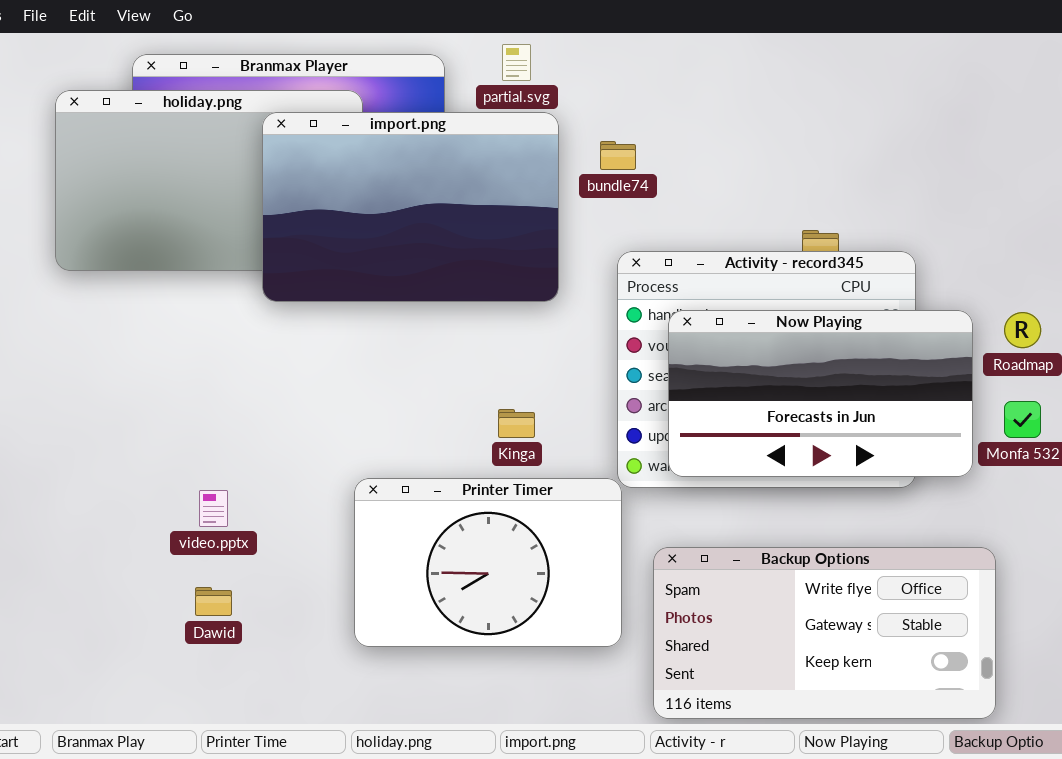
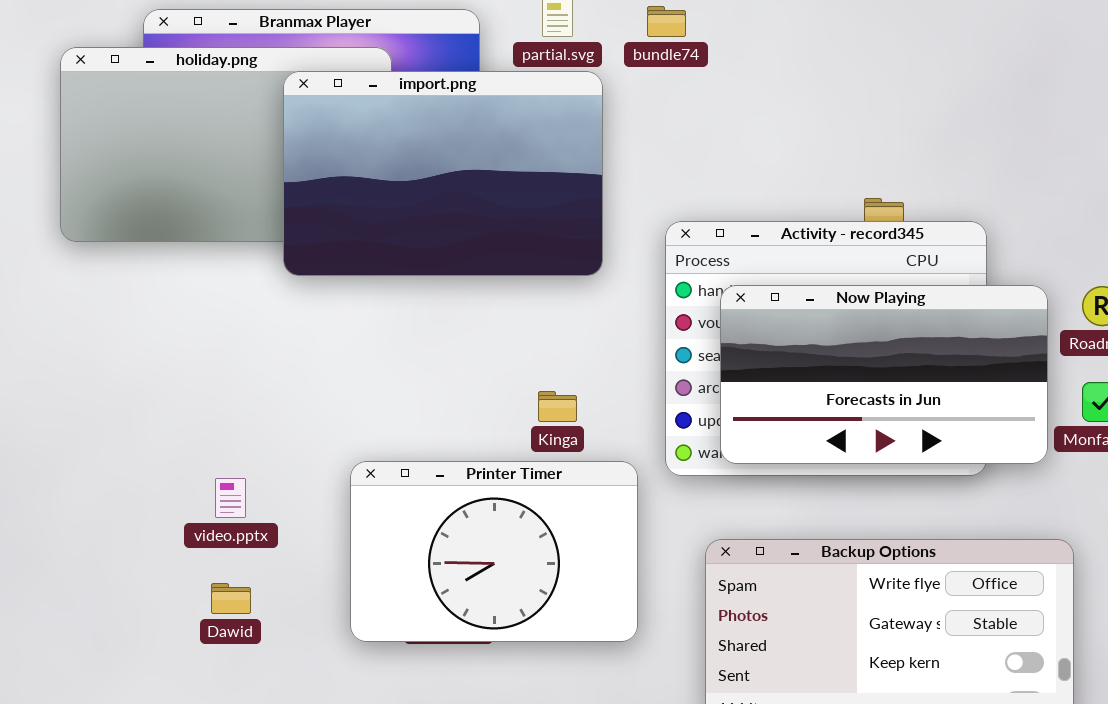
bundle74: [600,141,636,170] -> [647,6,686,37], moved
Printer Timer: [354,478,622,647] -> [350,461,638,642], moved

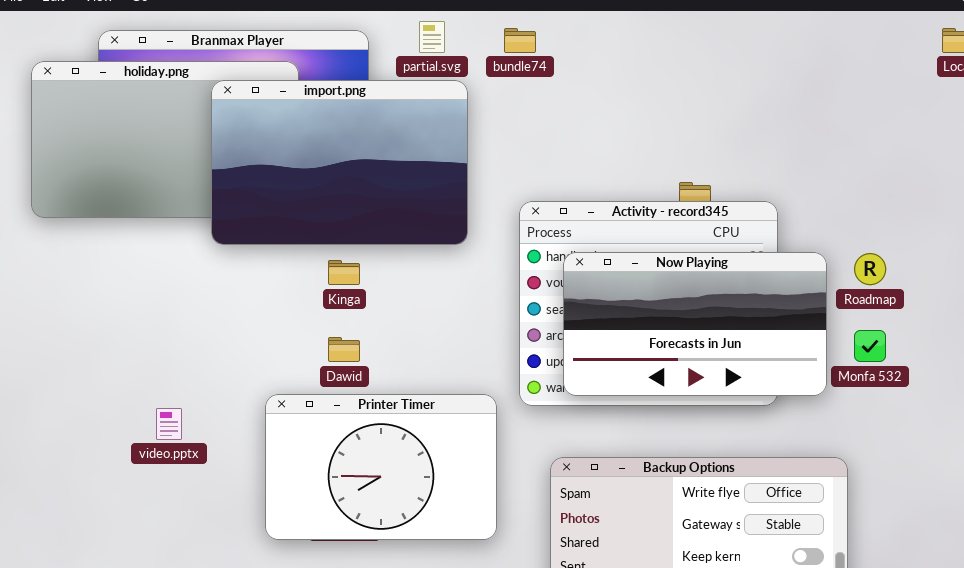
Kinga: [538,391,577,422] -> [328,260,360,285], moved
Dawid: [211,583,251,614] -> [328,337,360,362], moved

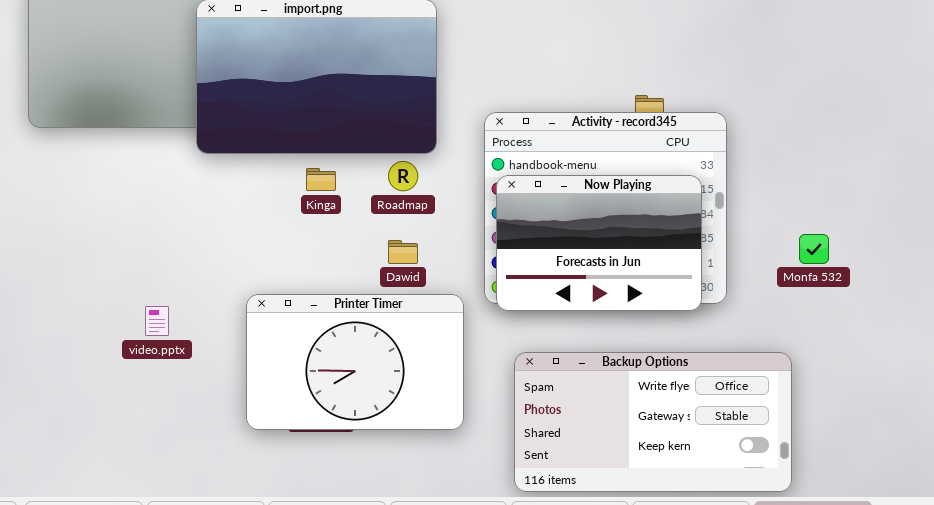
Now Playing: [563,252,827,396] -> [496,175,702,311], moved, resized
Roadmap: [854,253,886,285] -> [388,161,418,191], moved
Dawid: [328,337,360,362] -> [388,240,418,264], moved

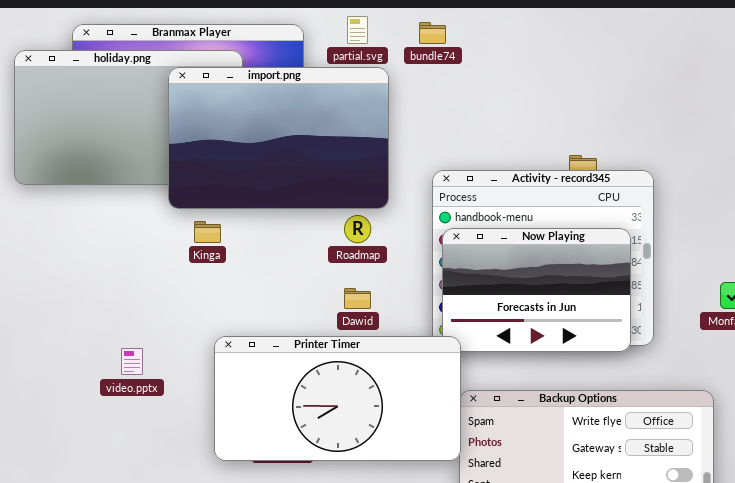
Kinga: [306,168,336,191] -> [194,221,221,243], moved
Printer Timer: [246,294,464,430] -> [214,336,461,461], resized

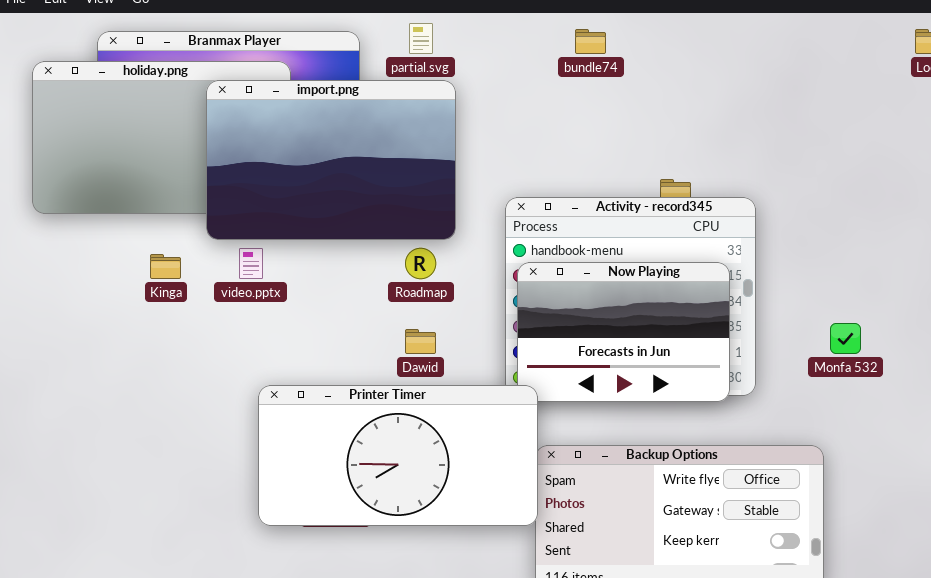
bundle74: [419,22,446,44] -> [575,29,606,54], moved
Kinga: [194,221,221,243] -> [150,254,181,279], moved
video.pptx: [121,348,143,375] -> [239,248,263,279], moved

